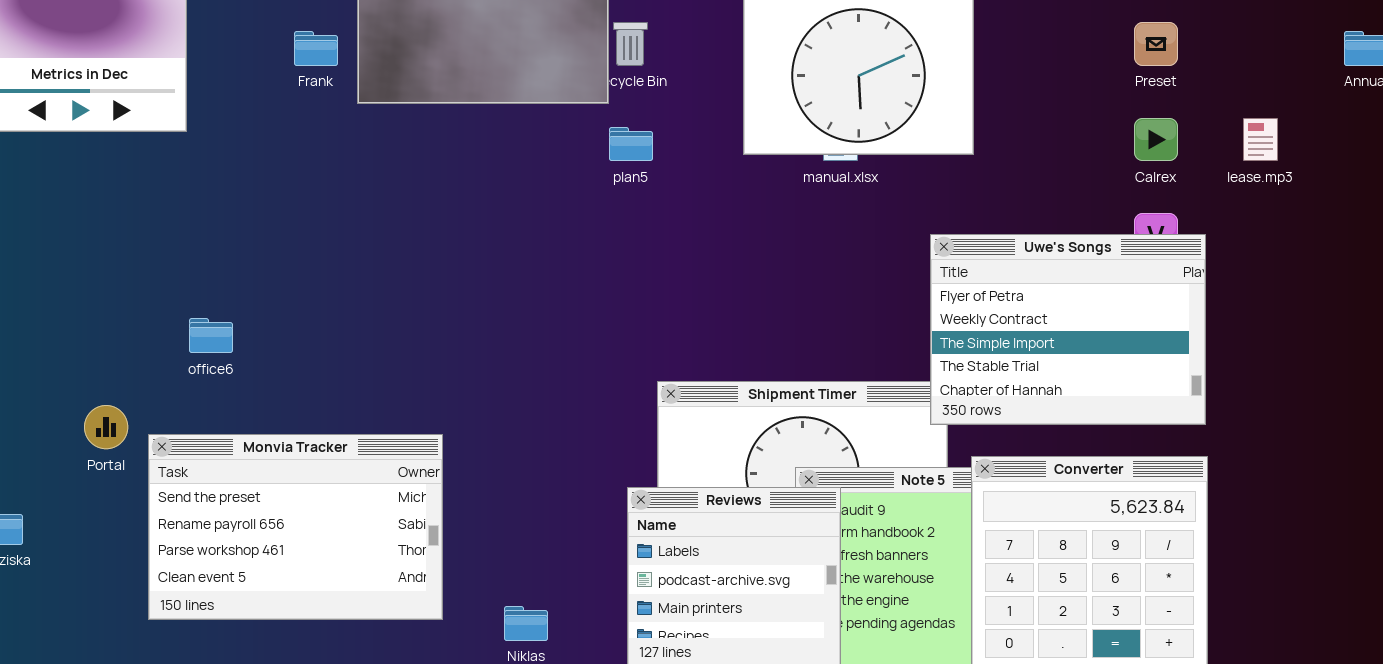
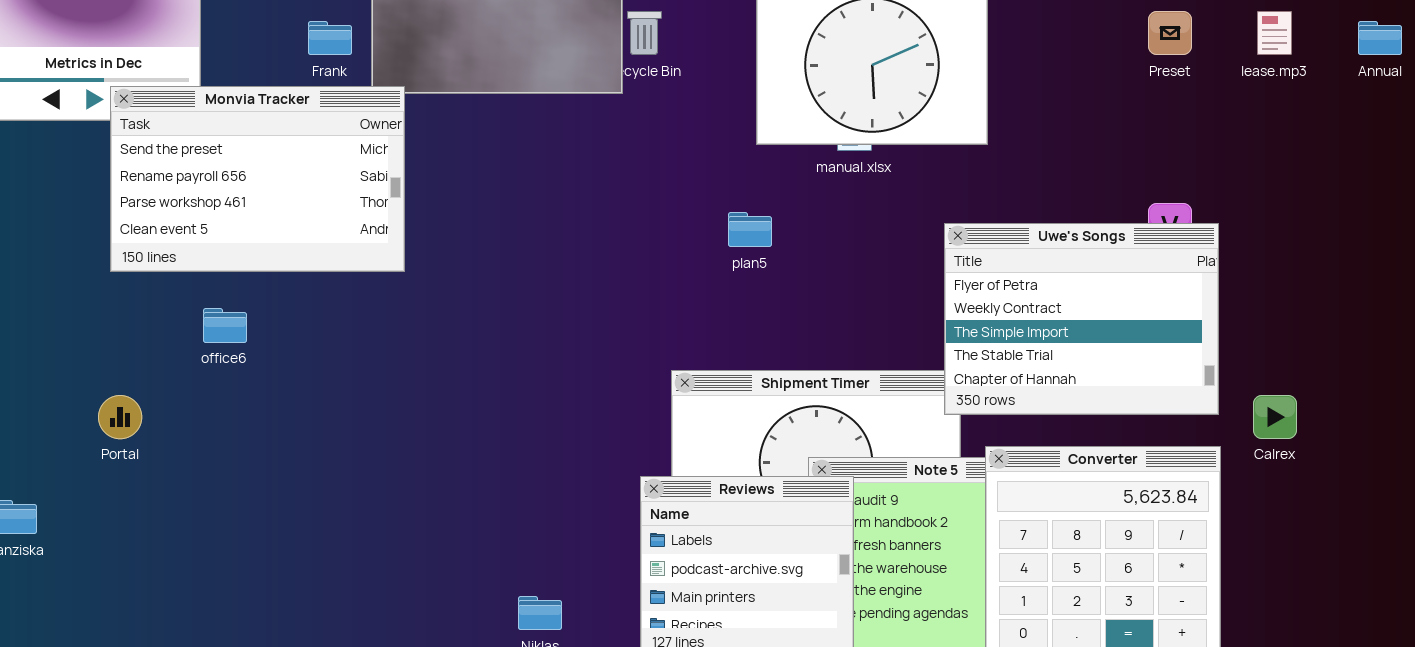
Calrex: [1134,118,1178,161] -> [1253,395,1297,439], moved
lease.mp3: [1243,118,1278,161] -> [1257,11,1292,55], moved
plan5: [609,127,653,161] -> [728,212,772,247], moved
Monvia Tracker: [148,434,443,620] -> [110,86,405,272], moved

